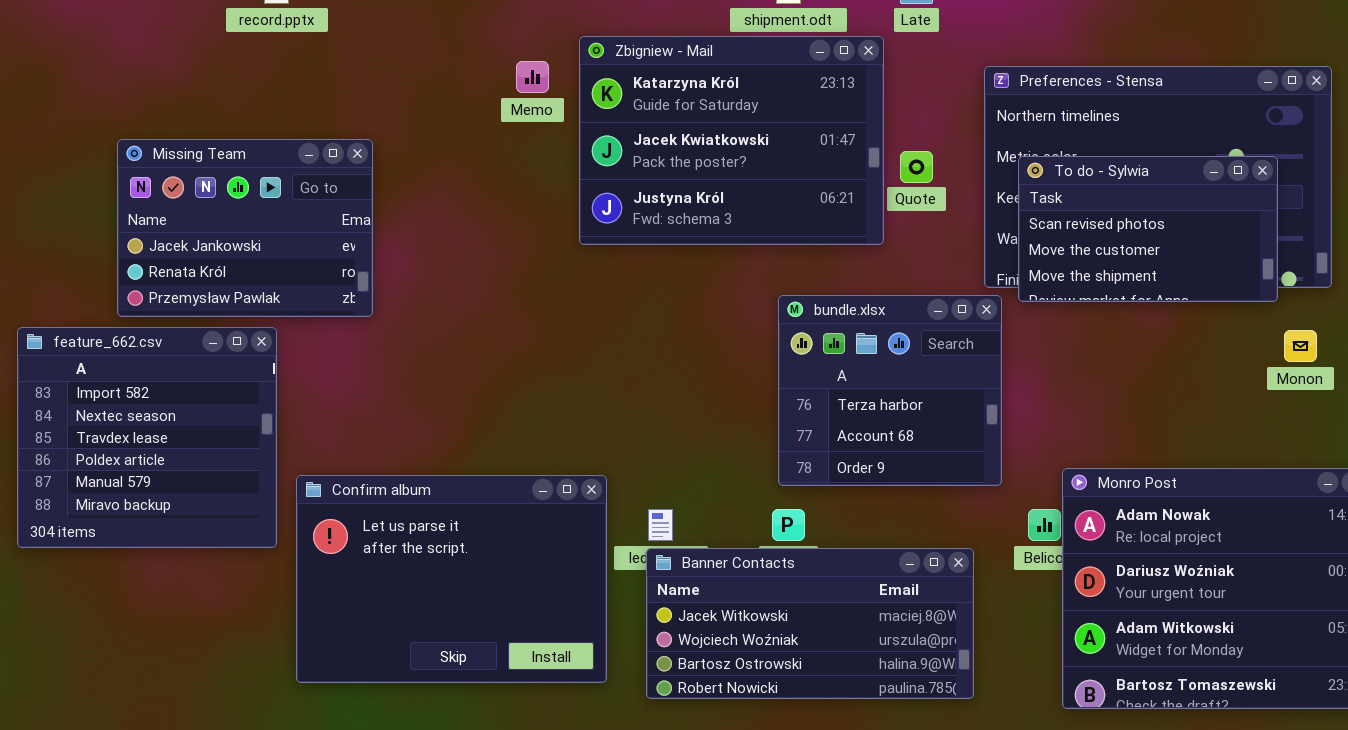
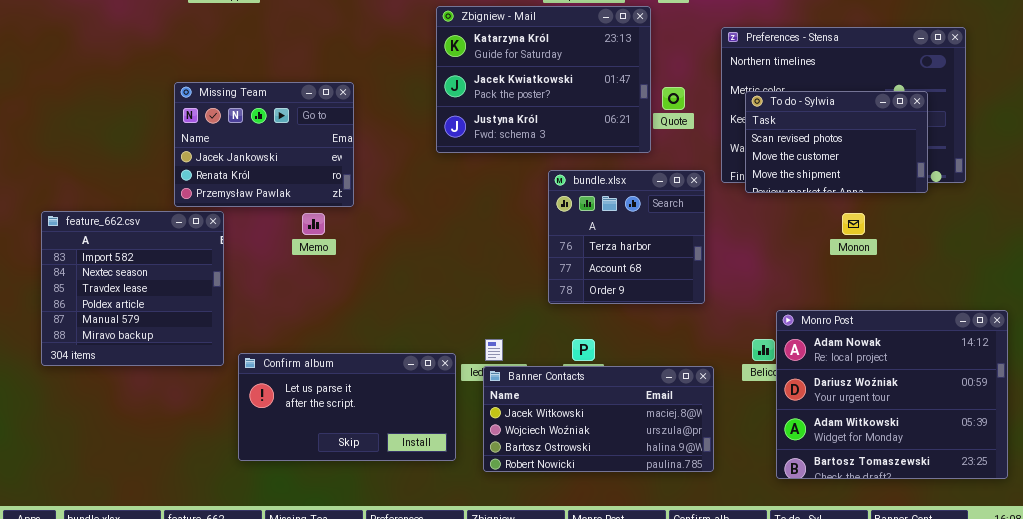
Memo: [516,61,549,93] -> [302,213,325,235], moved
Missing Team: [117,139,373,317] -> [174,82,354,207], moved
bundle.xlsx: [778,295,1002,486] -> [548,170,705,304], moved
Monon: [1284,330,1317,362] -> [842,213,865,235], moved
Confirm album: [296,475,607,683] -> [238,353,456,461], resized

